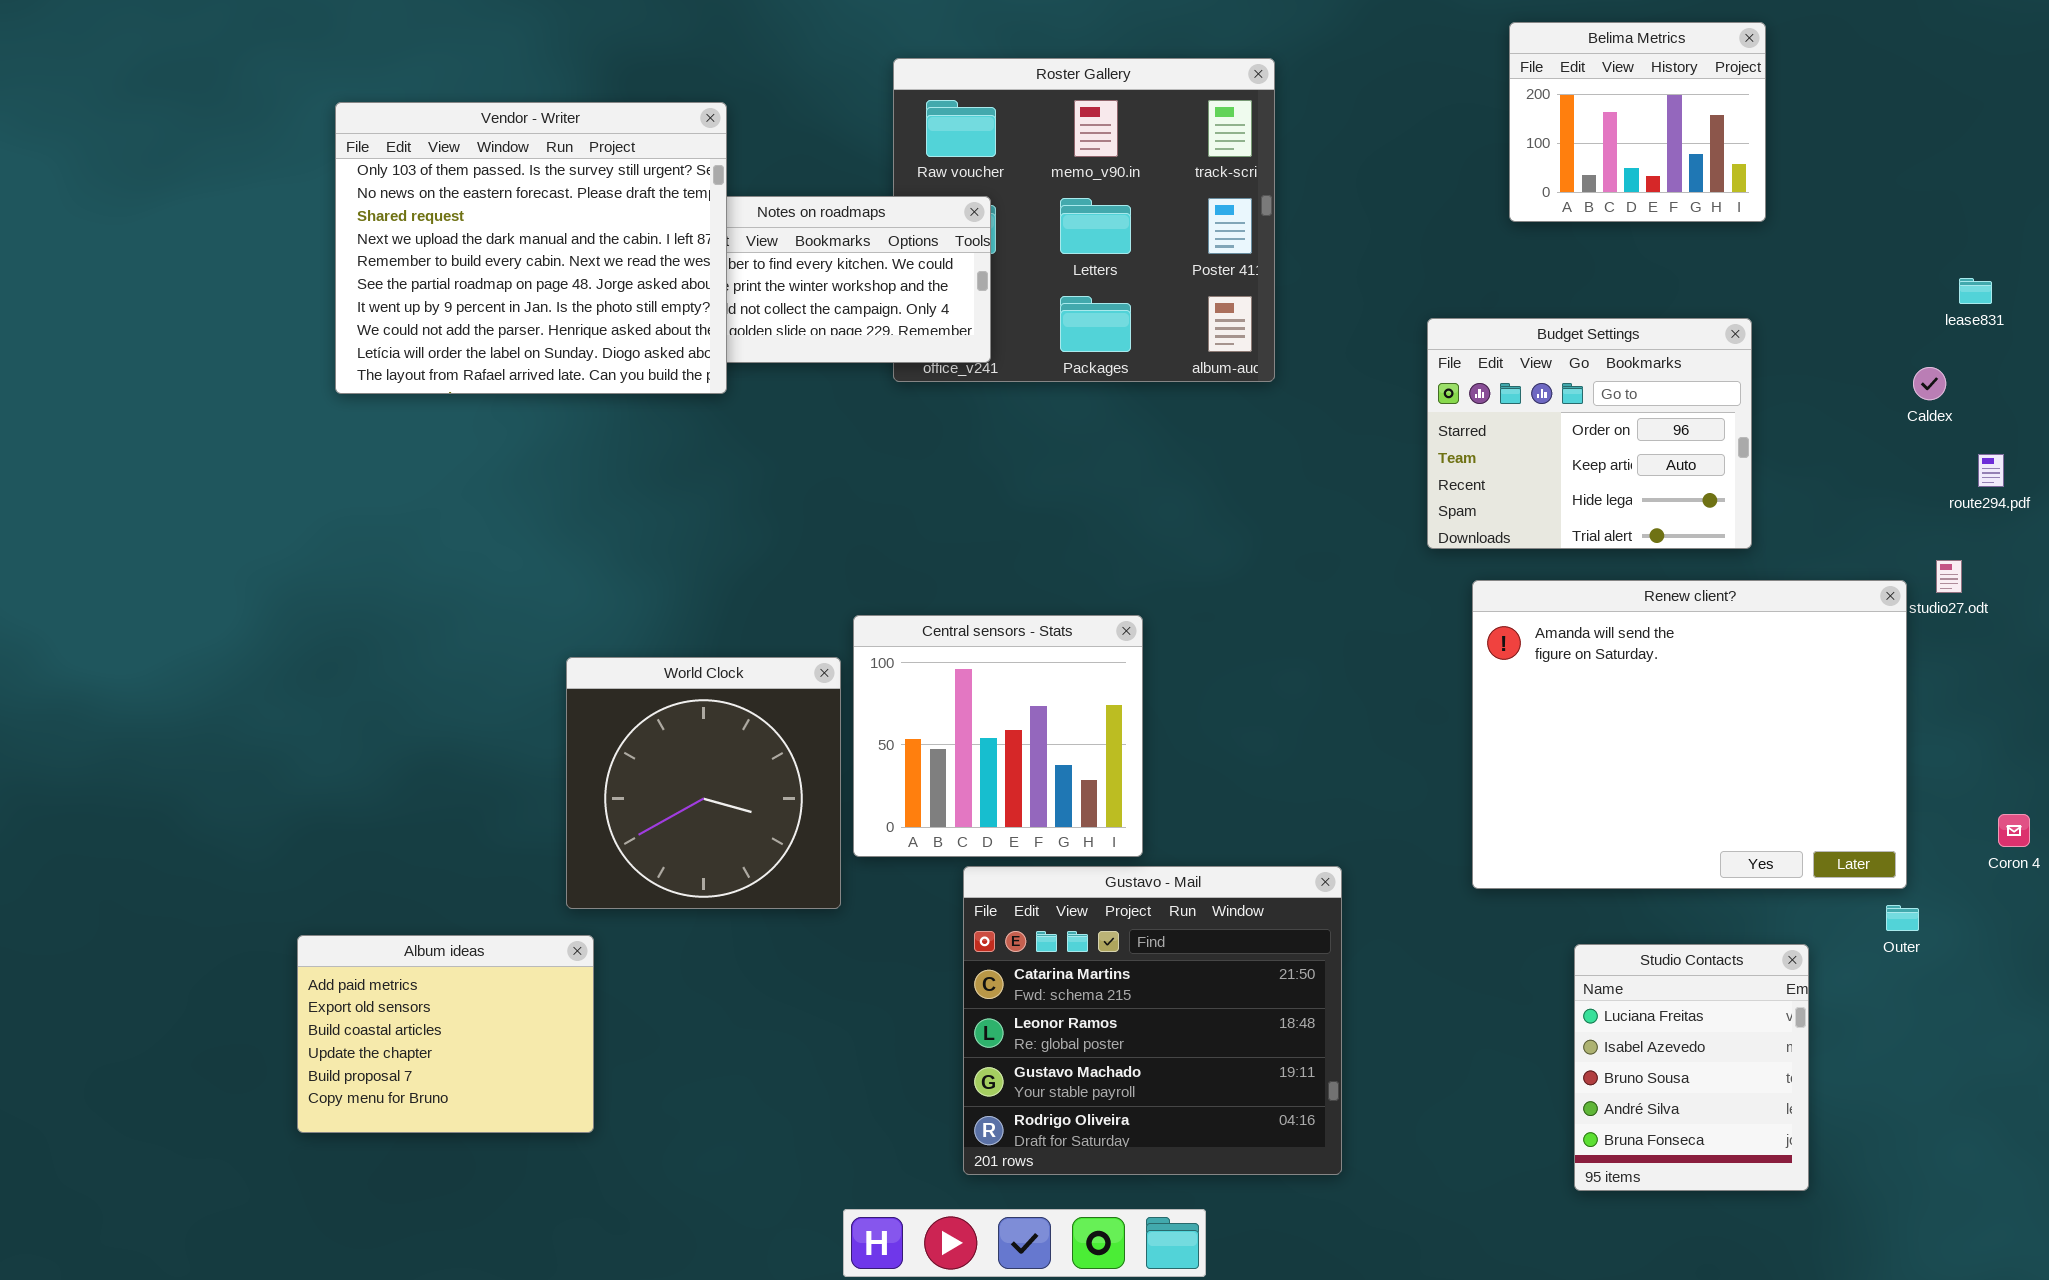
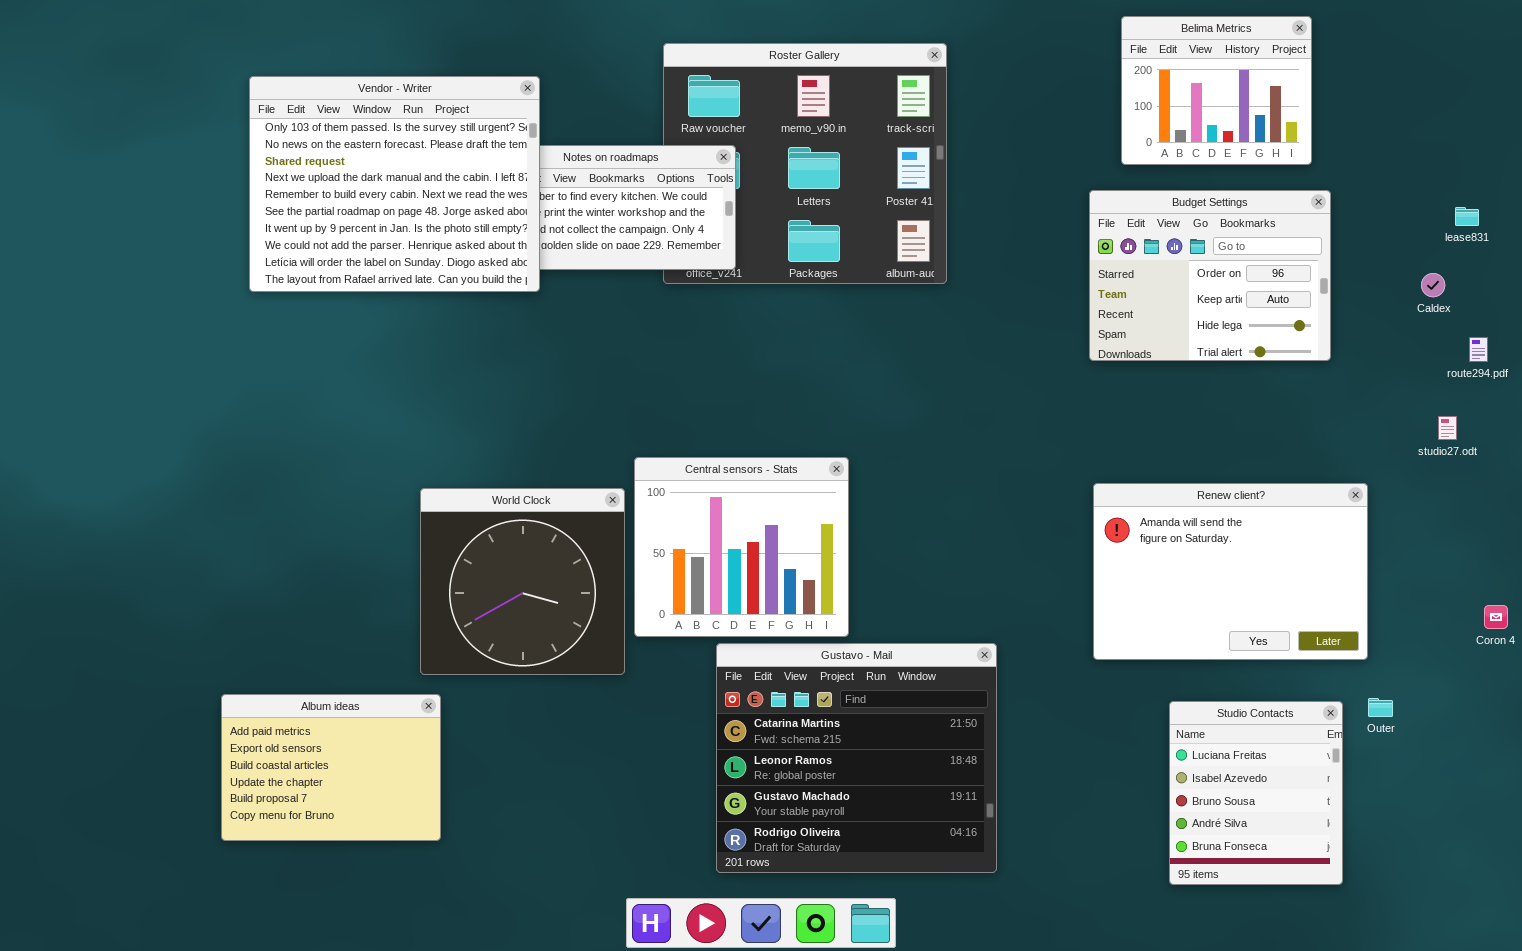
Budget Settings: [1427,318,1752,549] -> [1089,190,1331,361], moved
Renew client?: [1472,580,1907,889] -> [1093,483,1368,660], resized
Outer: [1886,905,1919,931] -> [1368,698,1393,717], moved

